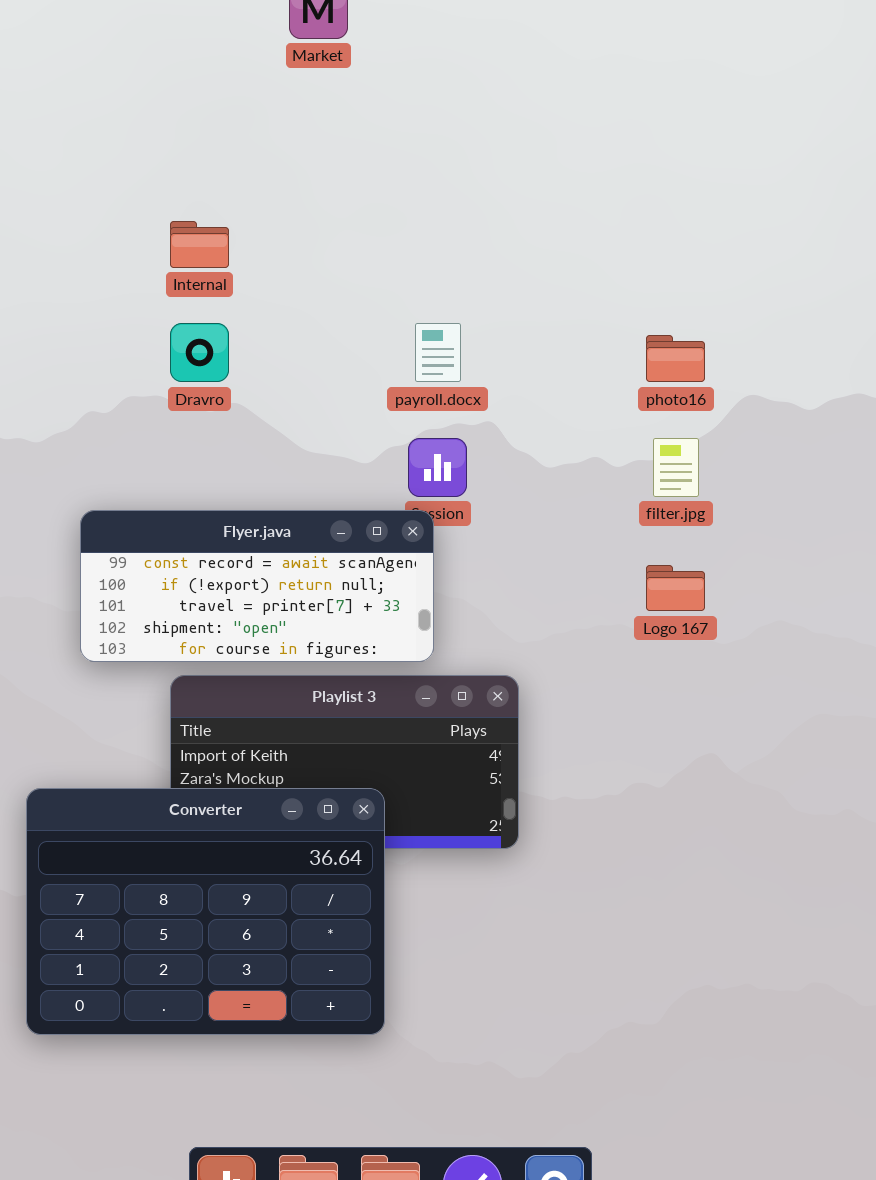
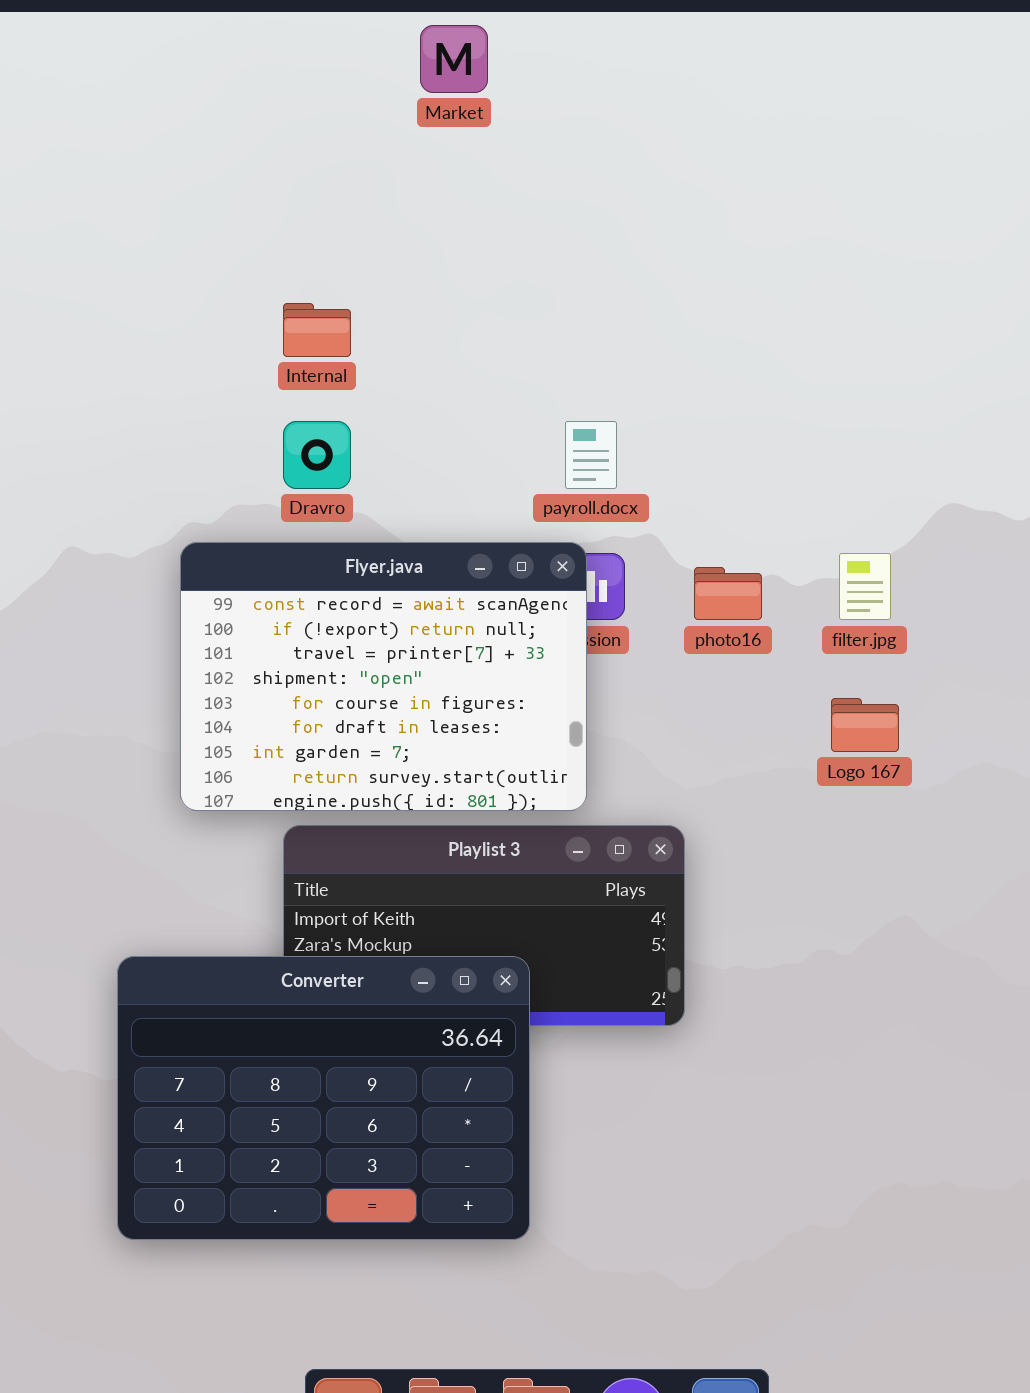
photo16: [646,335,705,382] -> [694,567,762,620], moved
Flyer.java: [80,510,434,662] -> [180,542,587,811], resized

